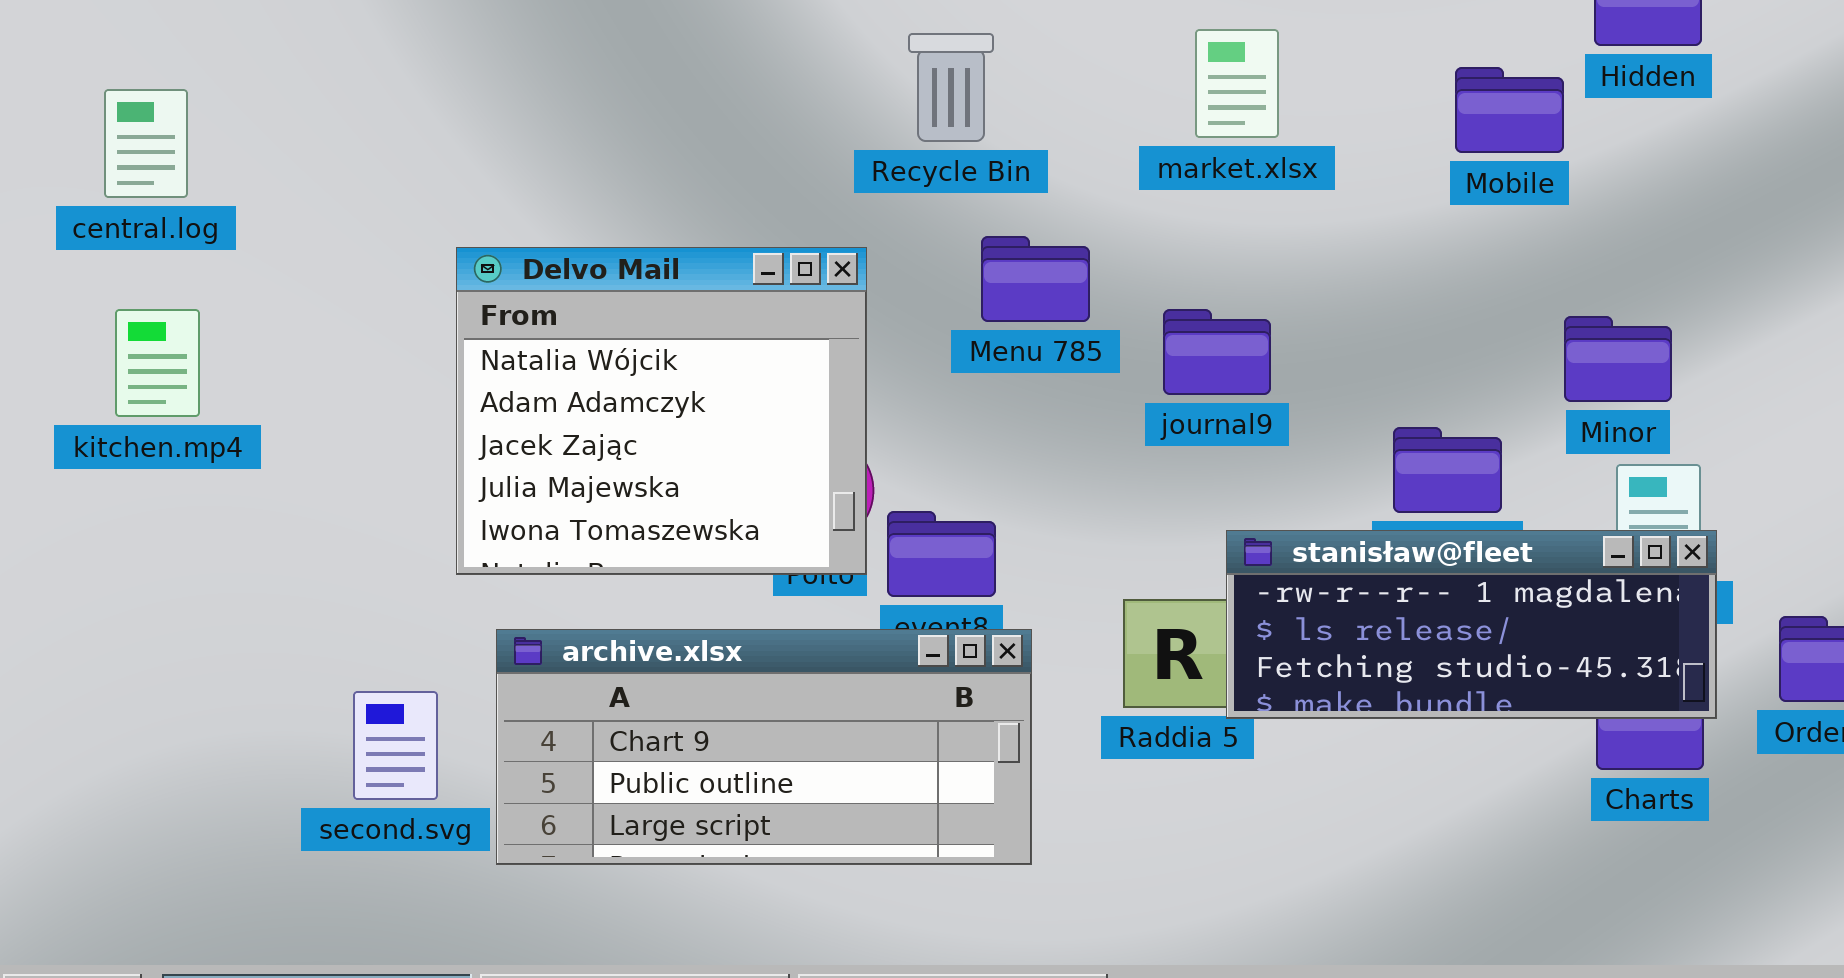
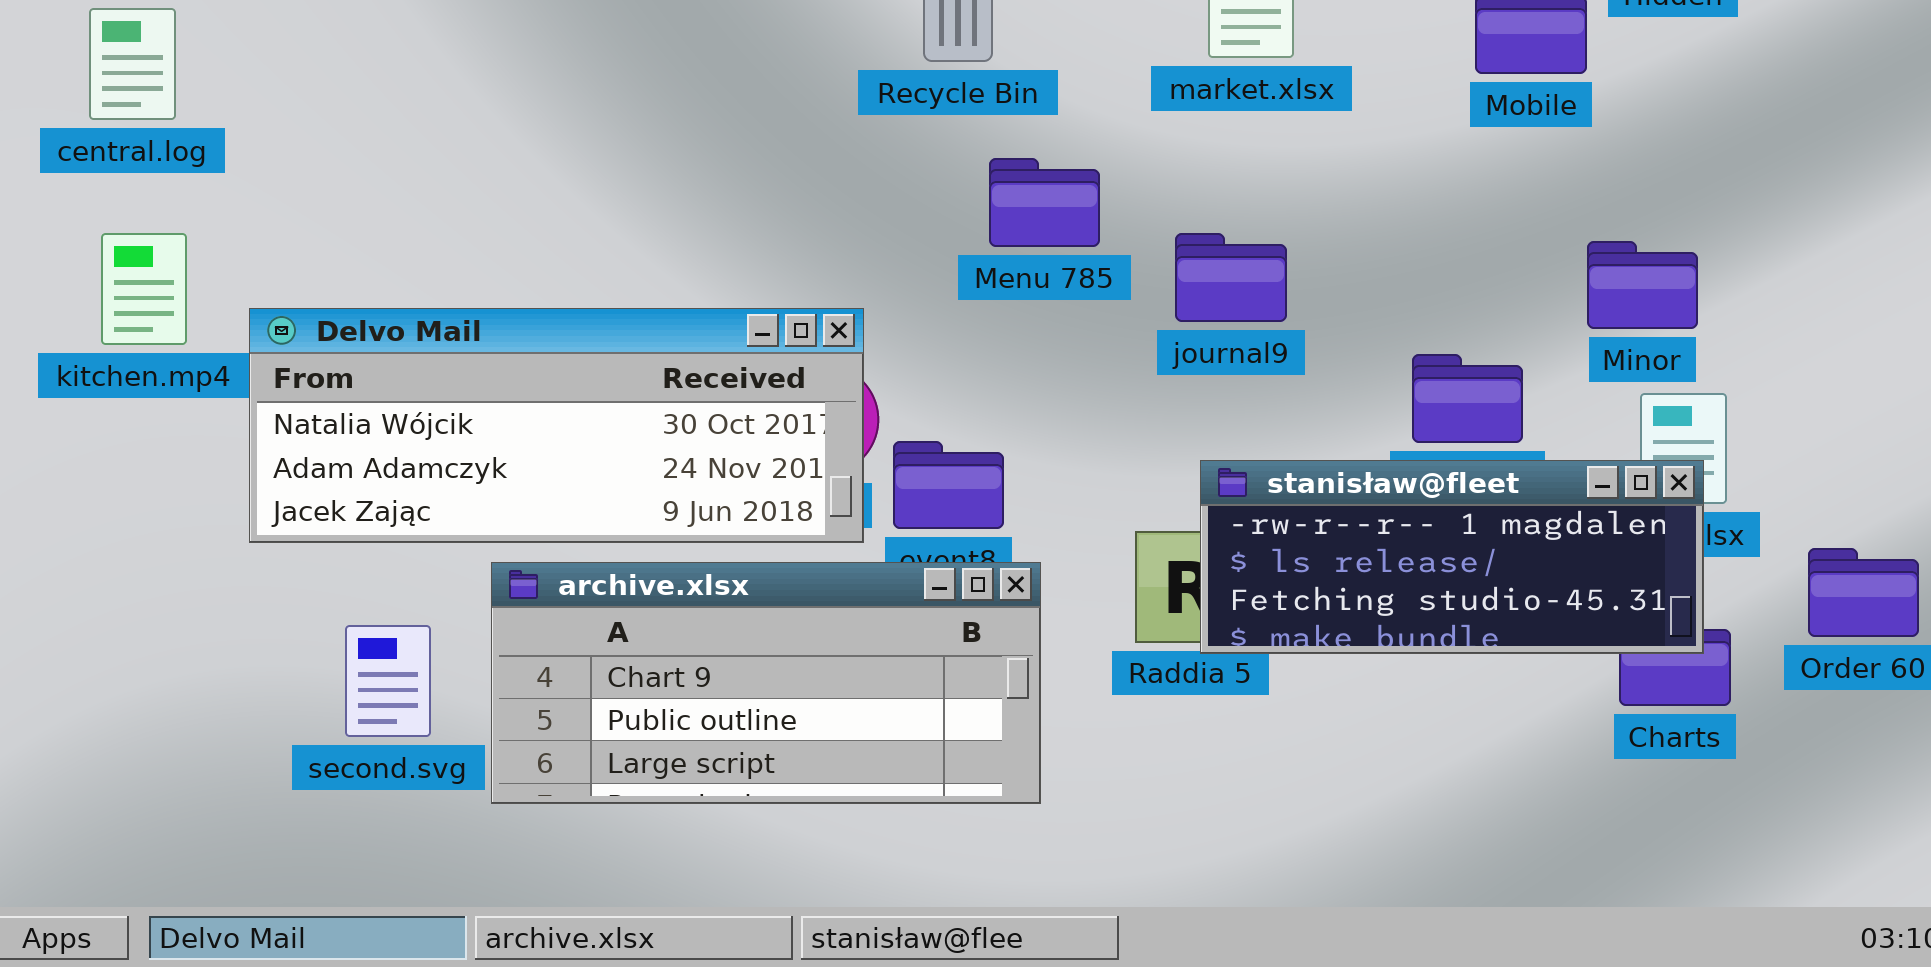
Delvo Mail: [456,247,867,575] -> [249,308,864,543], moved, resized
stanisław@fleet: [1226,530,1717,719] -> [1200,460,1704,654], moved

